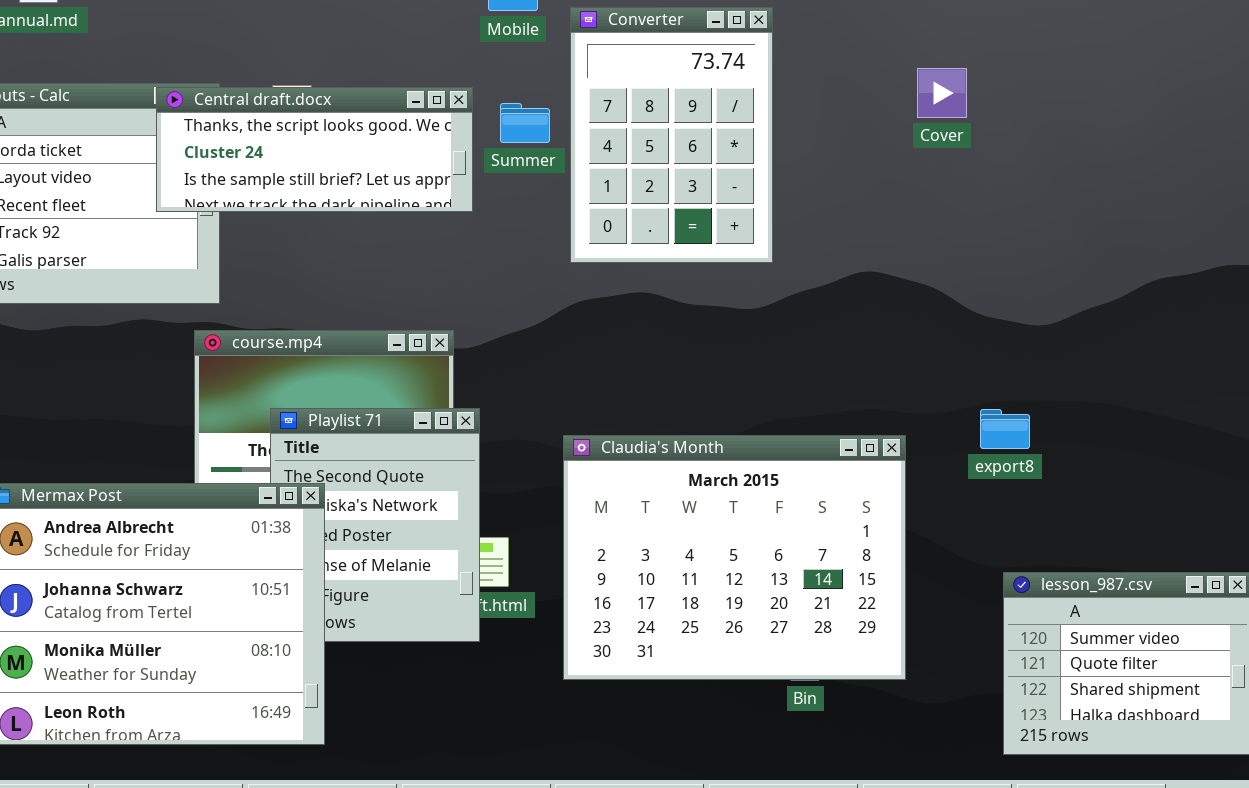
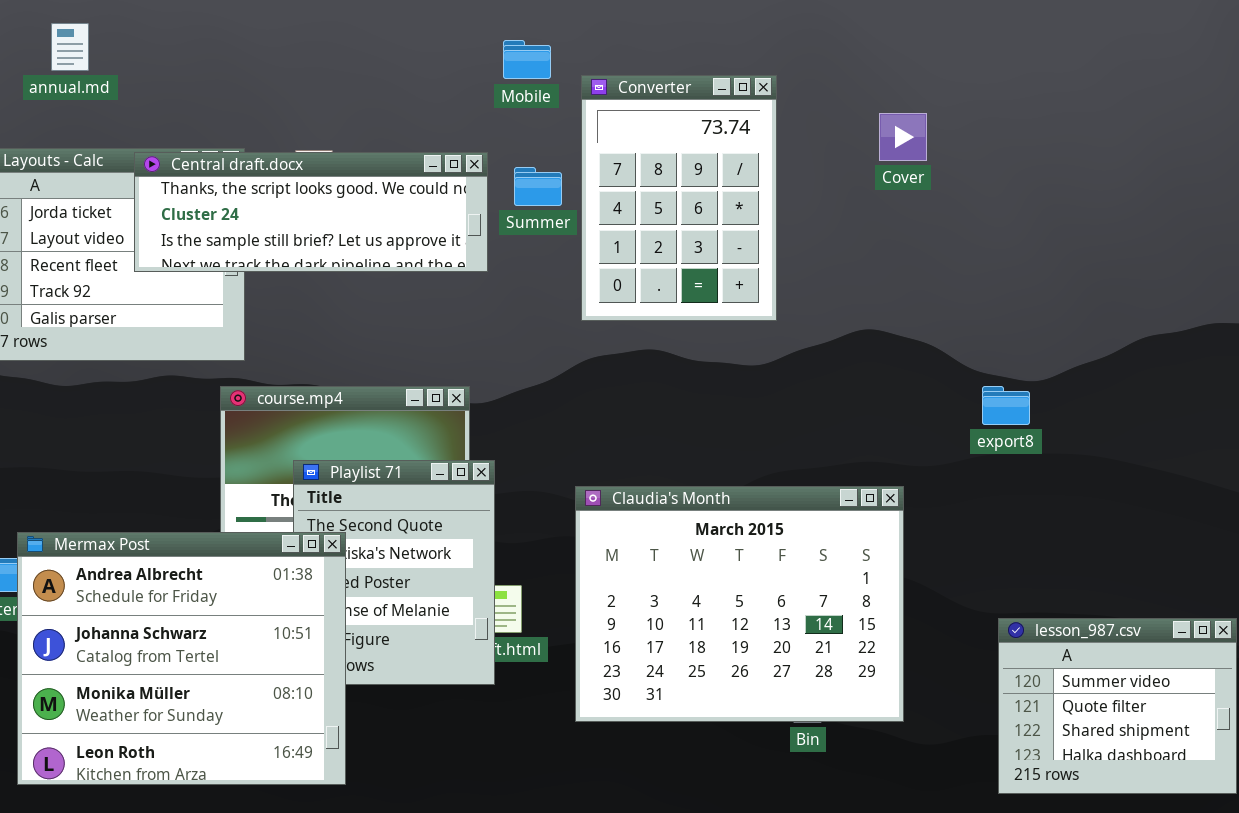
Cover: [917,68,967,118] -> [879,113,927,161], moved
Central draft.docx: [156,87,473,212] -> [134,152,488,272], resized
export8: [980,409,1030,449] -> [982,386,1030,425], moved

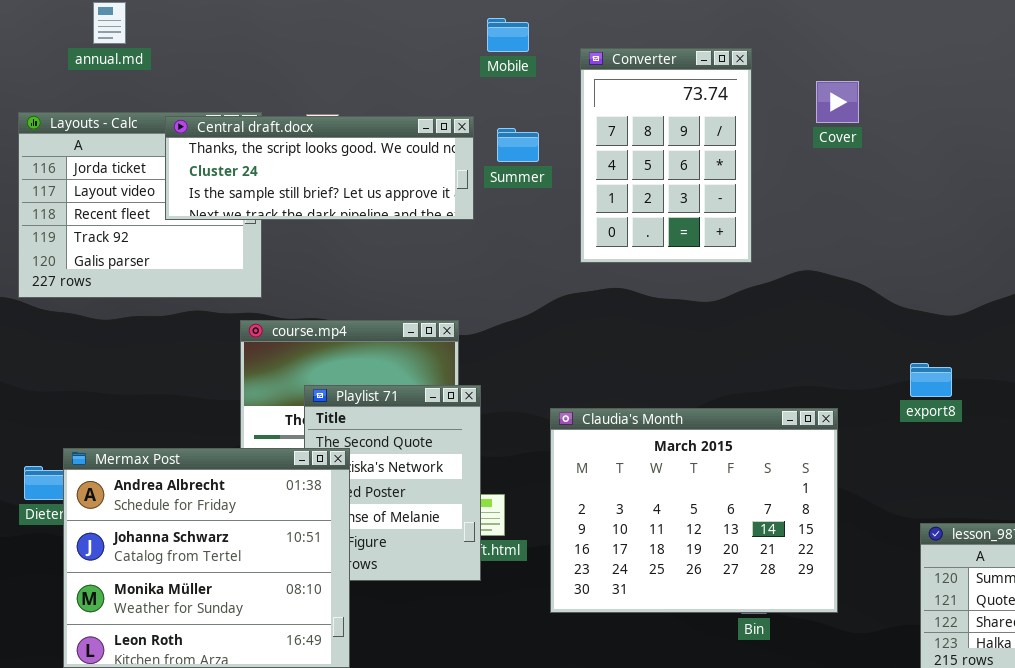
Converter: [581,75,777,321] -> [580,48,752,263], moved
export8: [982,386,1030,425] -> [910,363,952,397], moved

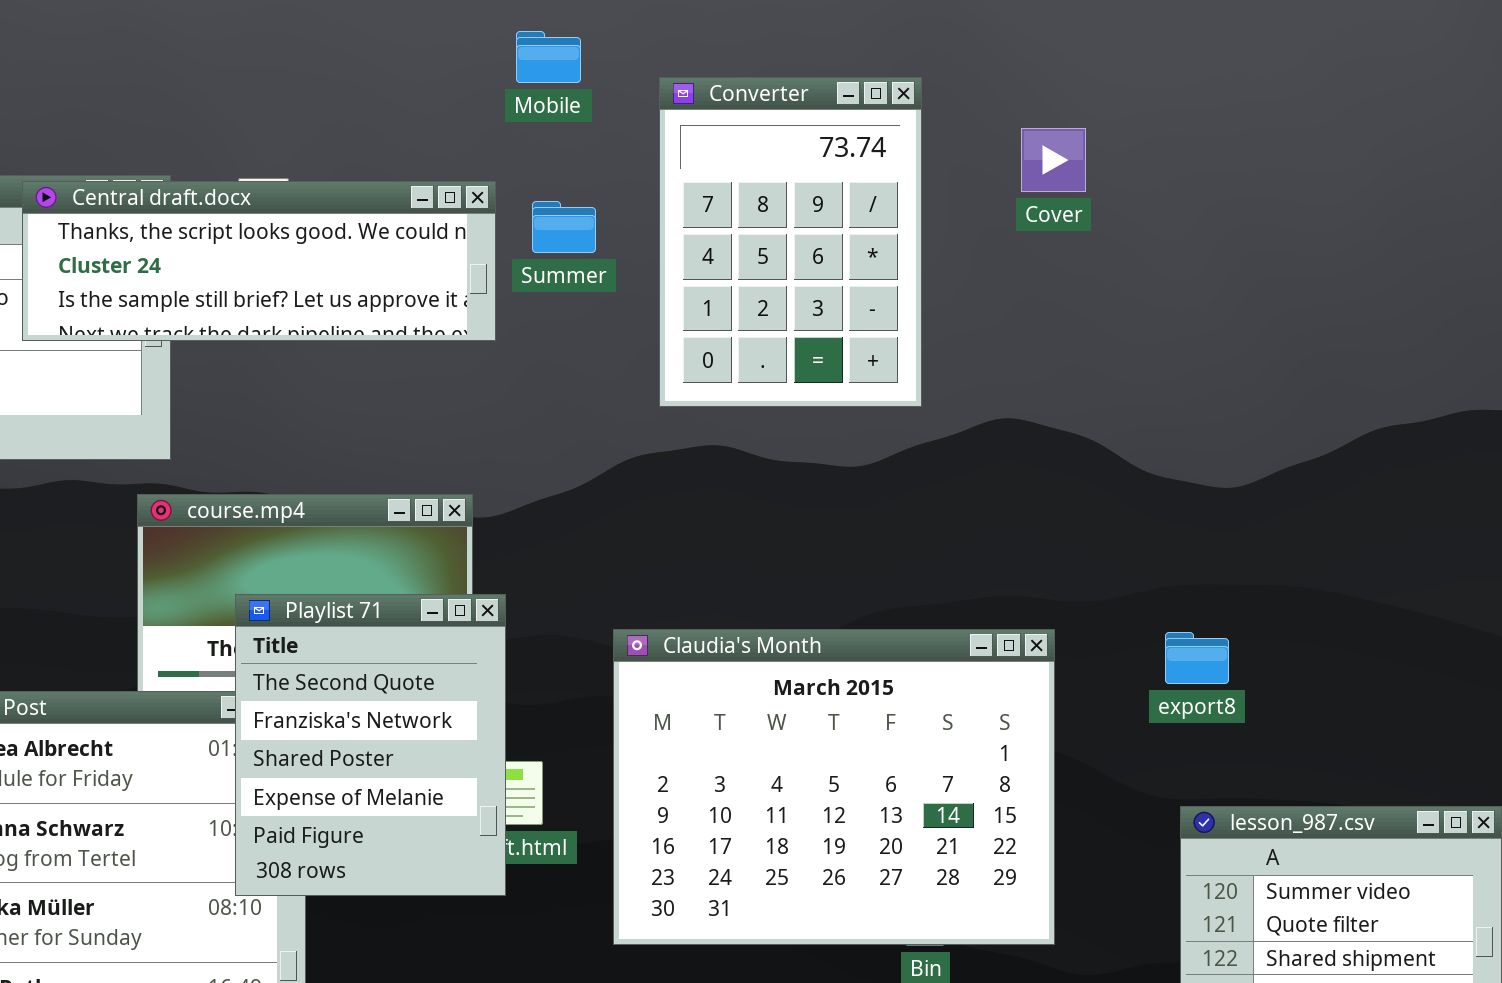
export8: [910,363,952,397] -> [1165,632,1229,684], moved
Playlist 71: [304,385,481,581] -> [235,594,506,896], raised

